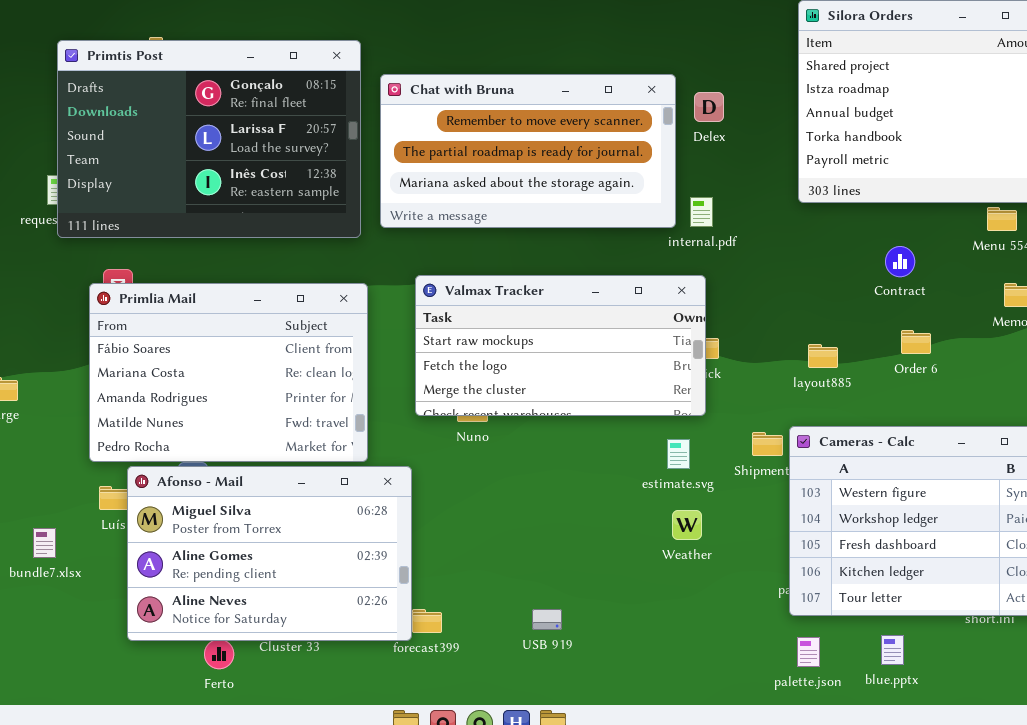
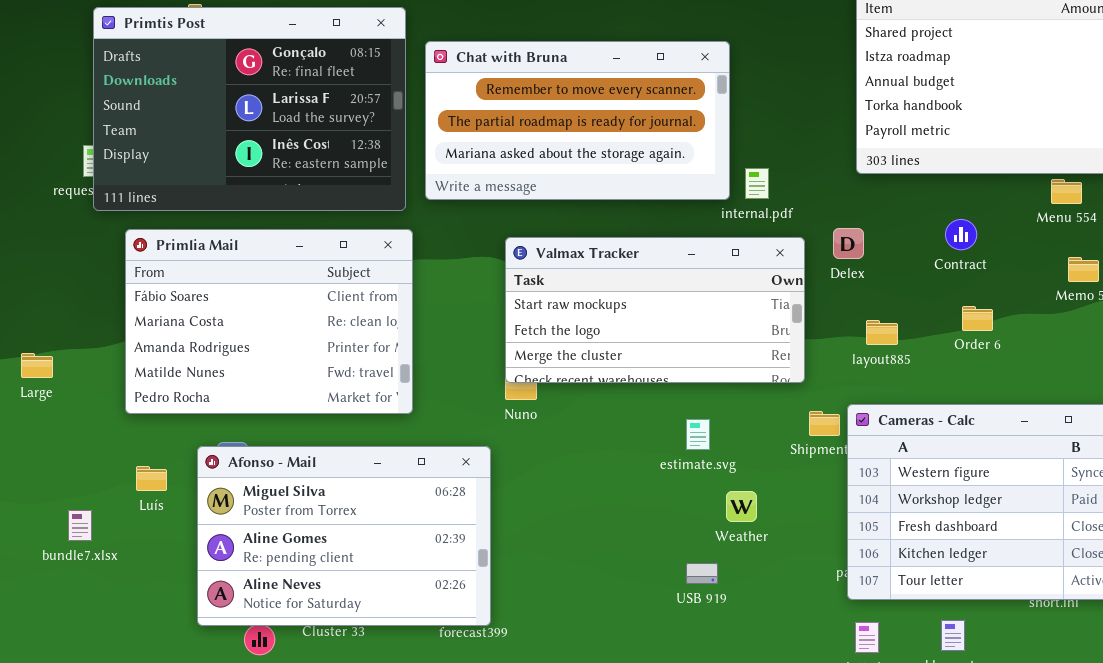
Delex: [694,92,724,122] -> [833,228,864,259], moved
Valmax Tracker: [415,275,706,416] -> [505,237,805,383], moved
Primlia Mail: [89,283,368,462] -> [125,229,413,414], moved
estimate.svg: [667,439,690,469] -> [686,419,710,450], moved
Afonso - Mail: [127,466,412,641] -> [197,446,491,626], moved
USB 919: [532,609,562,630] -> [686,563,718,584], moved

